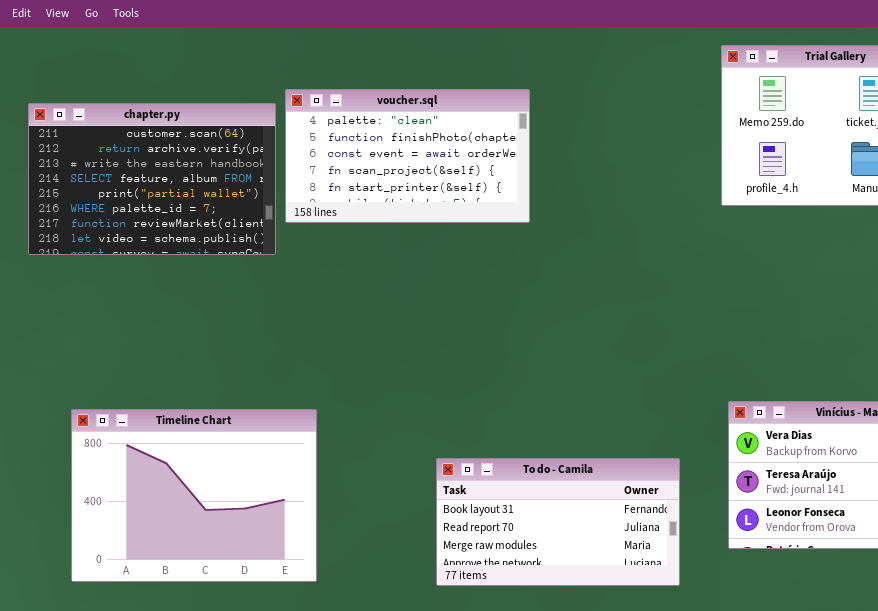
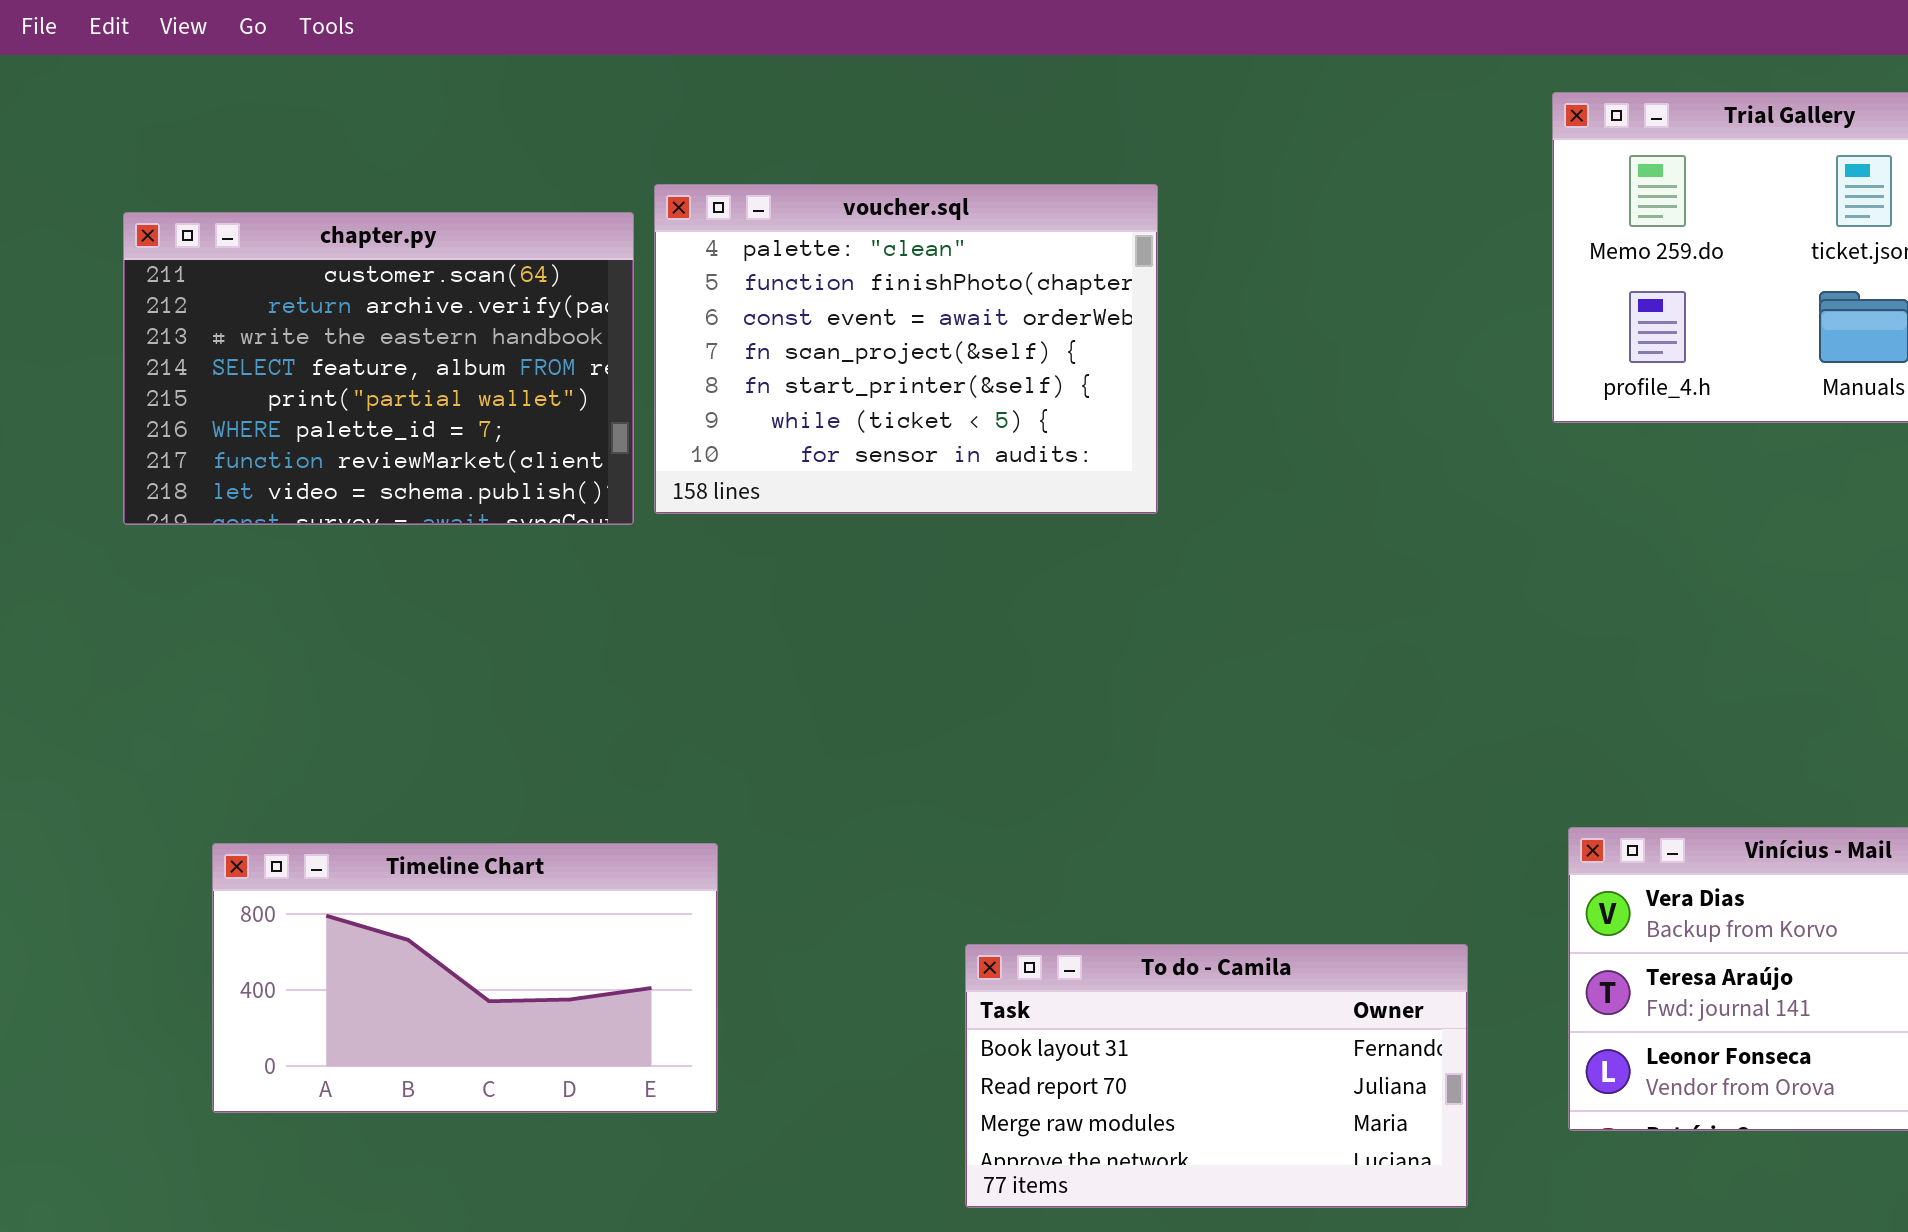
voucher.sql: [285,89,530,223] -> [654,184,1158,514], resized
Timeline Chart: [71,409,317,582] -> [212,843,718,1113], resized

